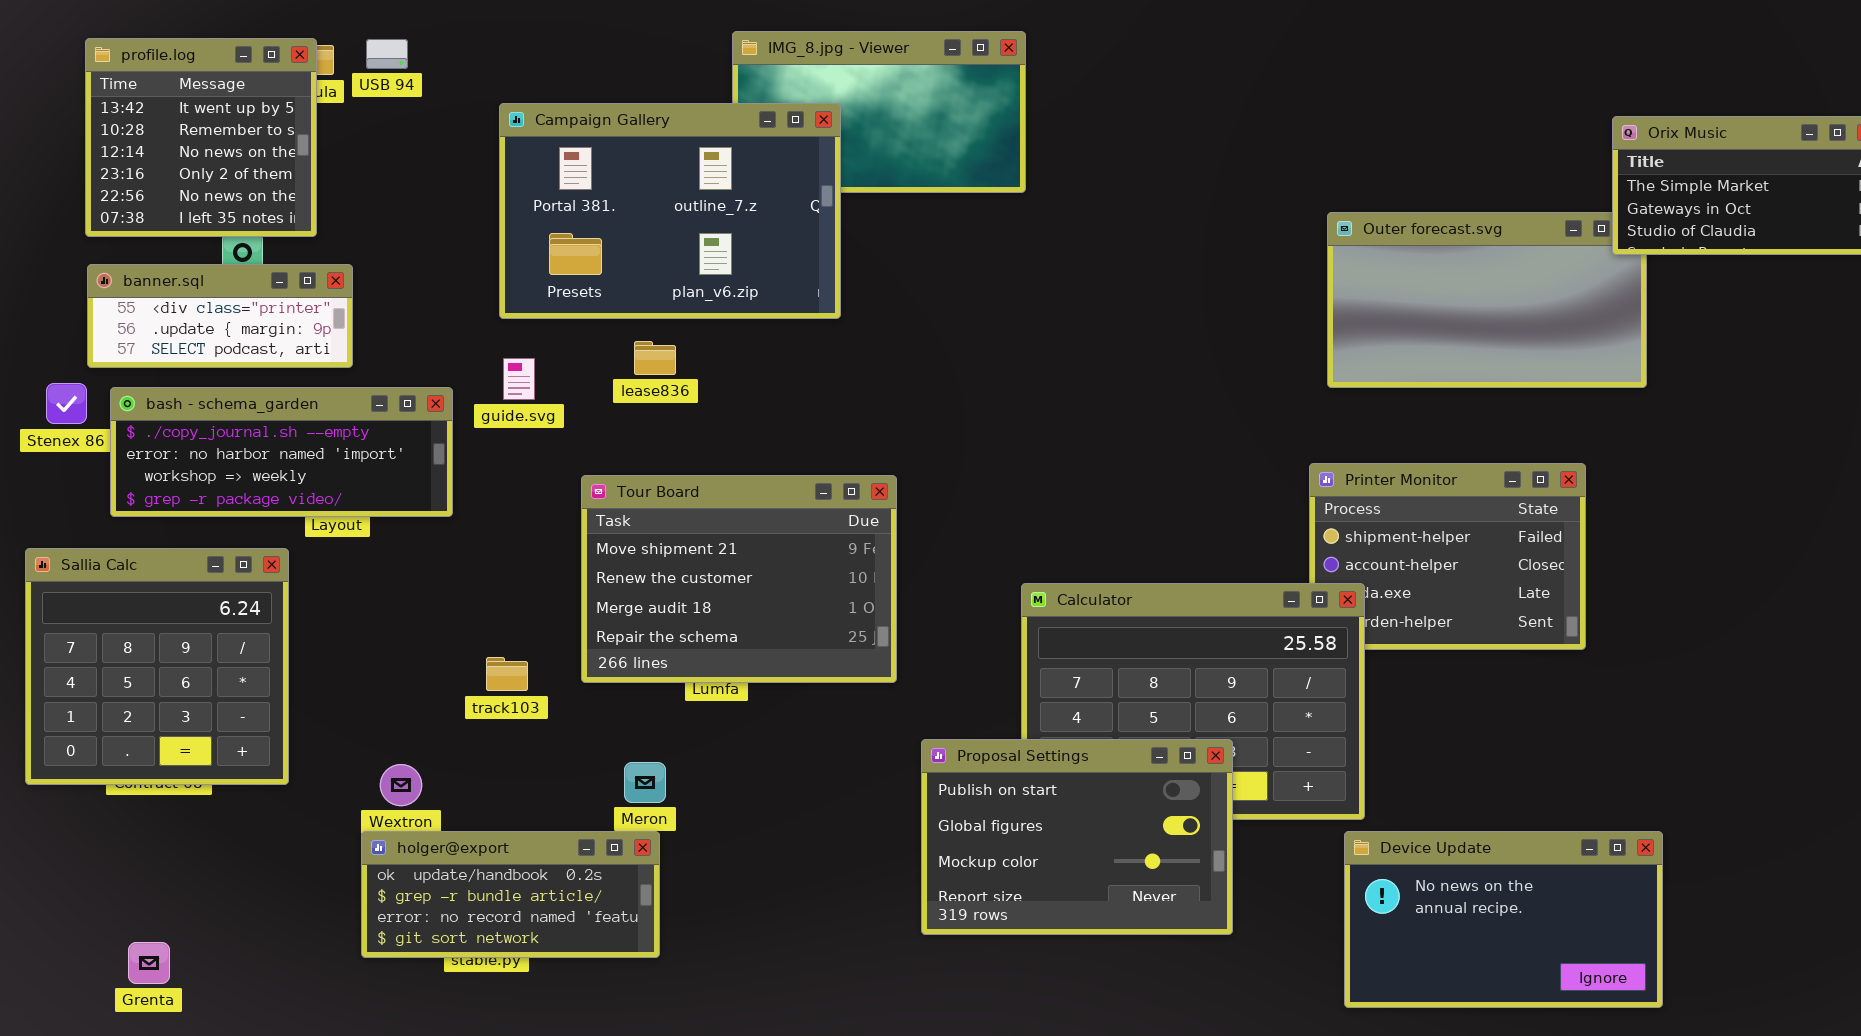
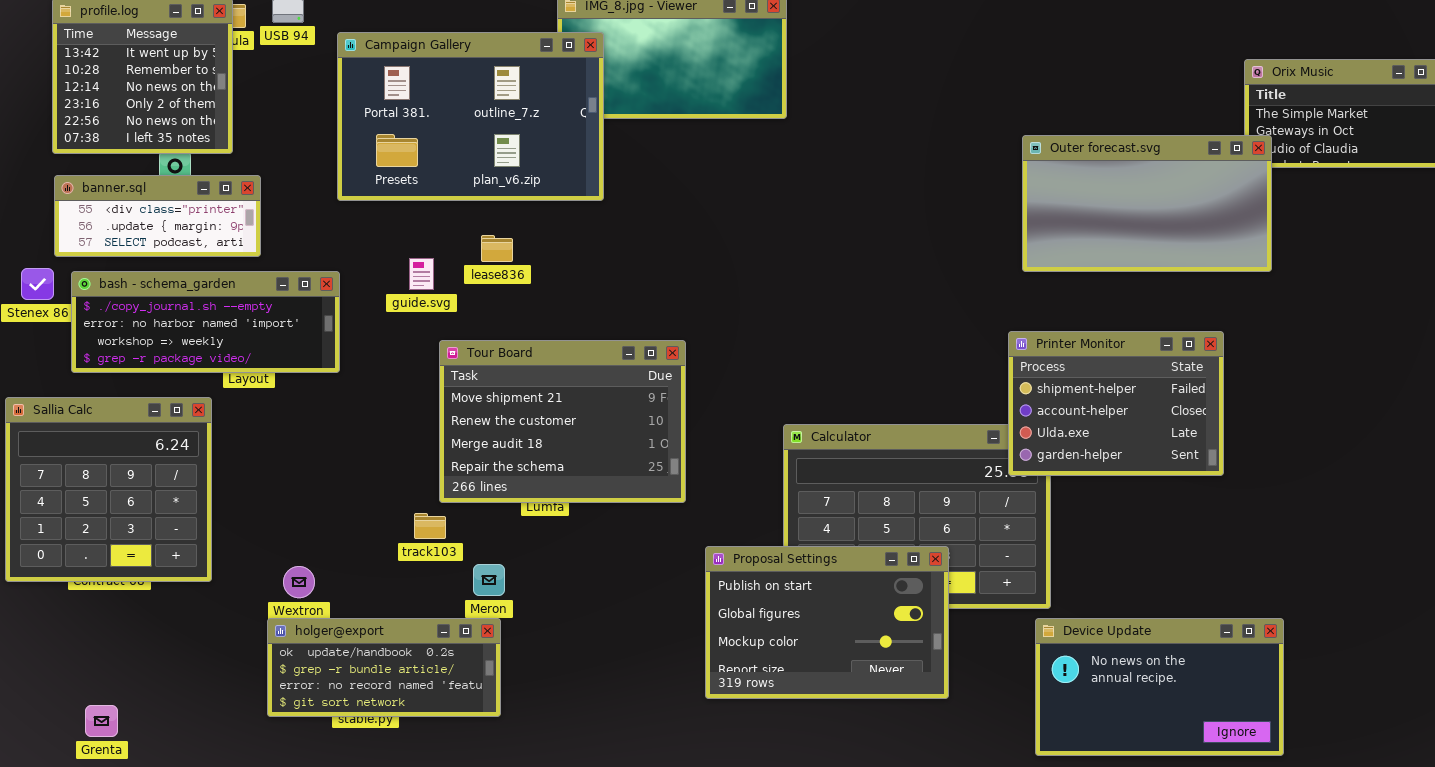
Campaign Gallery: [499,103,841,319] -> [337,32,604,201], moved
Outer forecast.svg: [1327,212,1647,388] -> [1022,135,1272,272], raised
guide.svg: [503,358,535,400] -> [409,258,434,290], moved
Printer Monitor: [1309,463,1586,650] -> [1008,331,1224,476], raised
track103: [486,657,528,691] -> [414,513,446,539], moved

